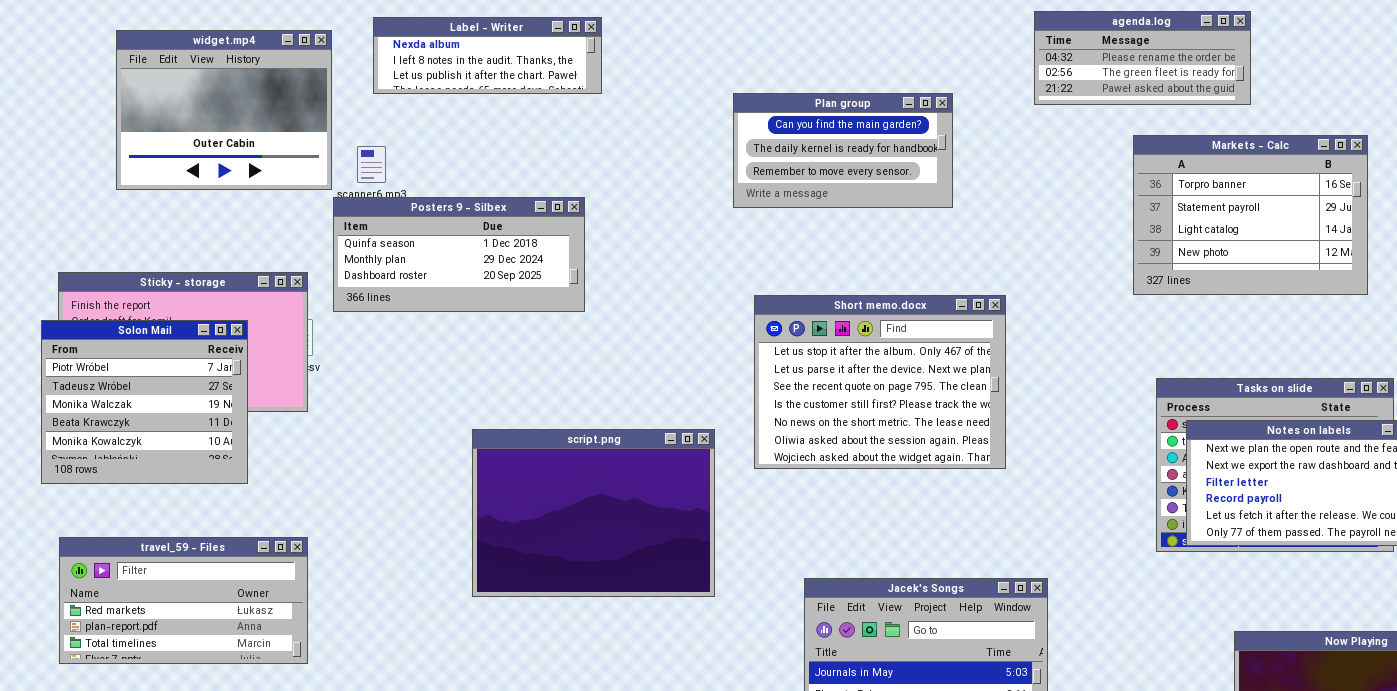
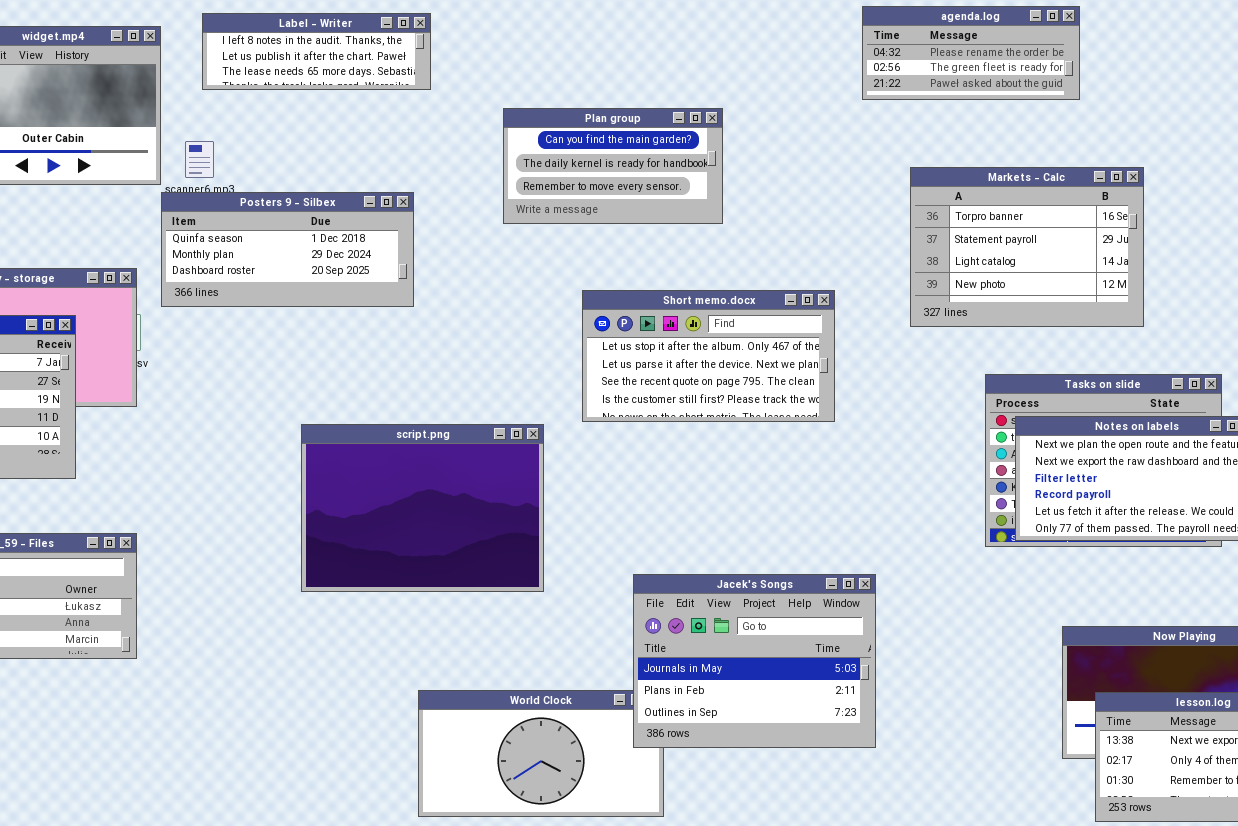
Label - Writer: [373,17,602,94] -> [202,13,431,90], scrolled down 1 row
Plan group: [733,93,953,208] -> [503,108,723,224], moved
Markets - Calc: [1133,135,1368,295] -> [910,167,1144,327], moved
Short memo.docx: [754,295,1006,469] -> [582,290,835,422], resized

